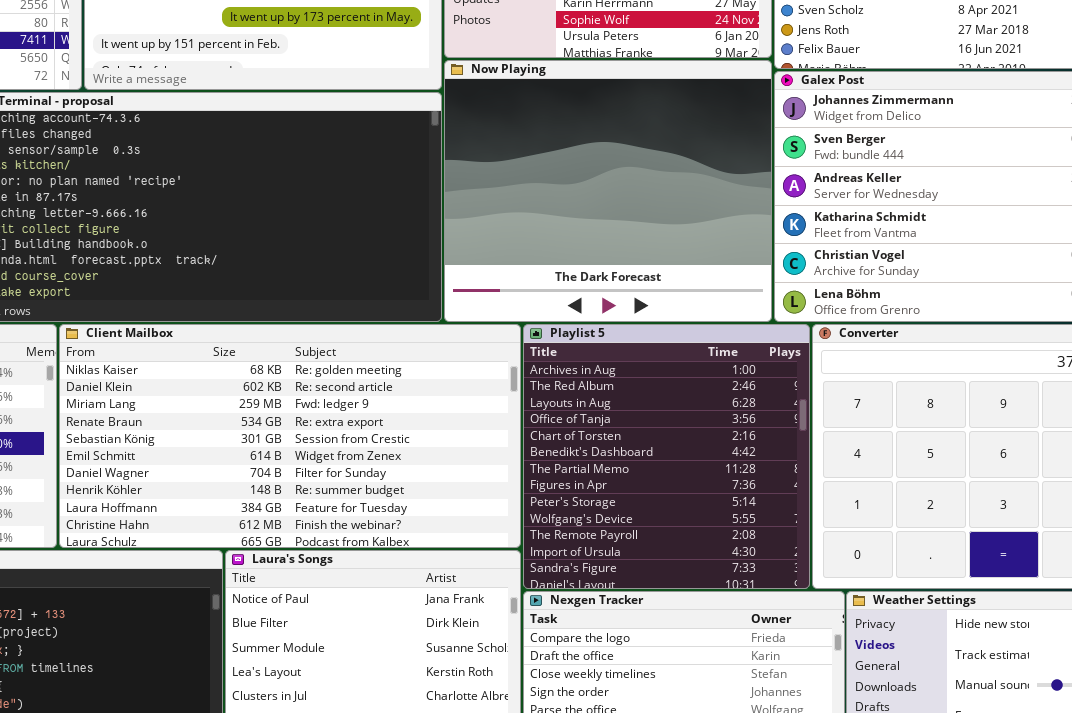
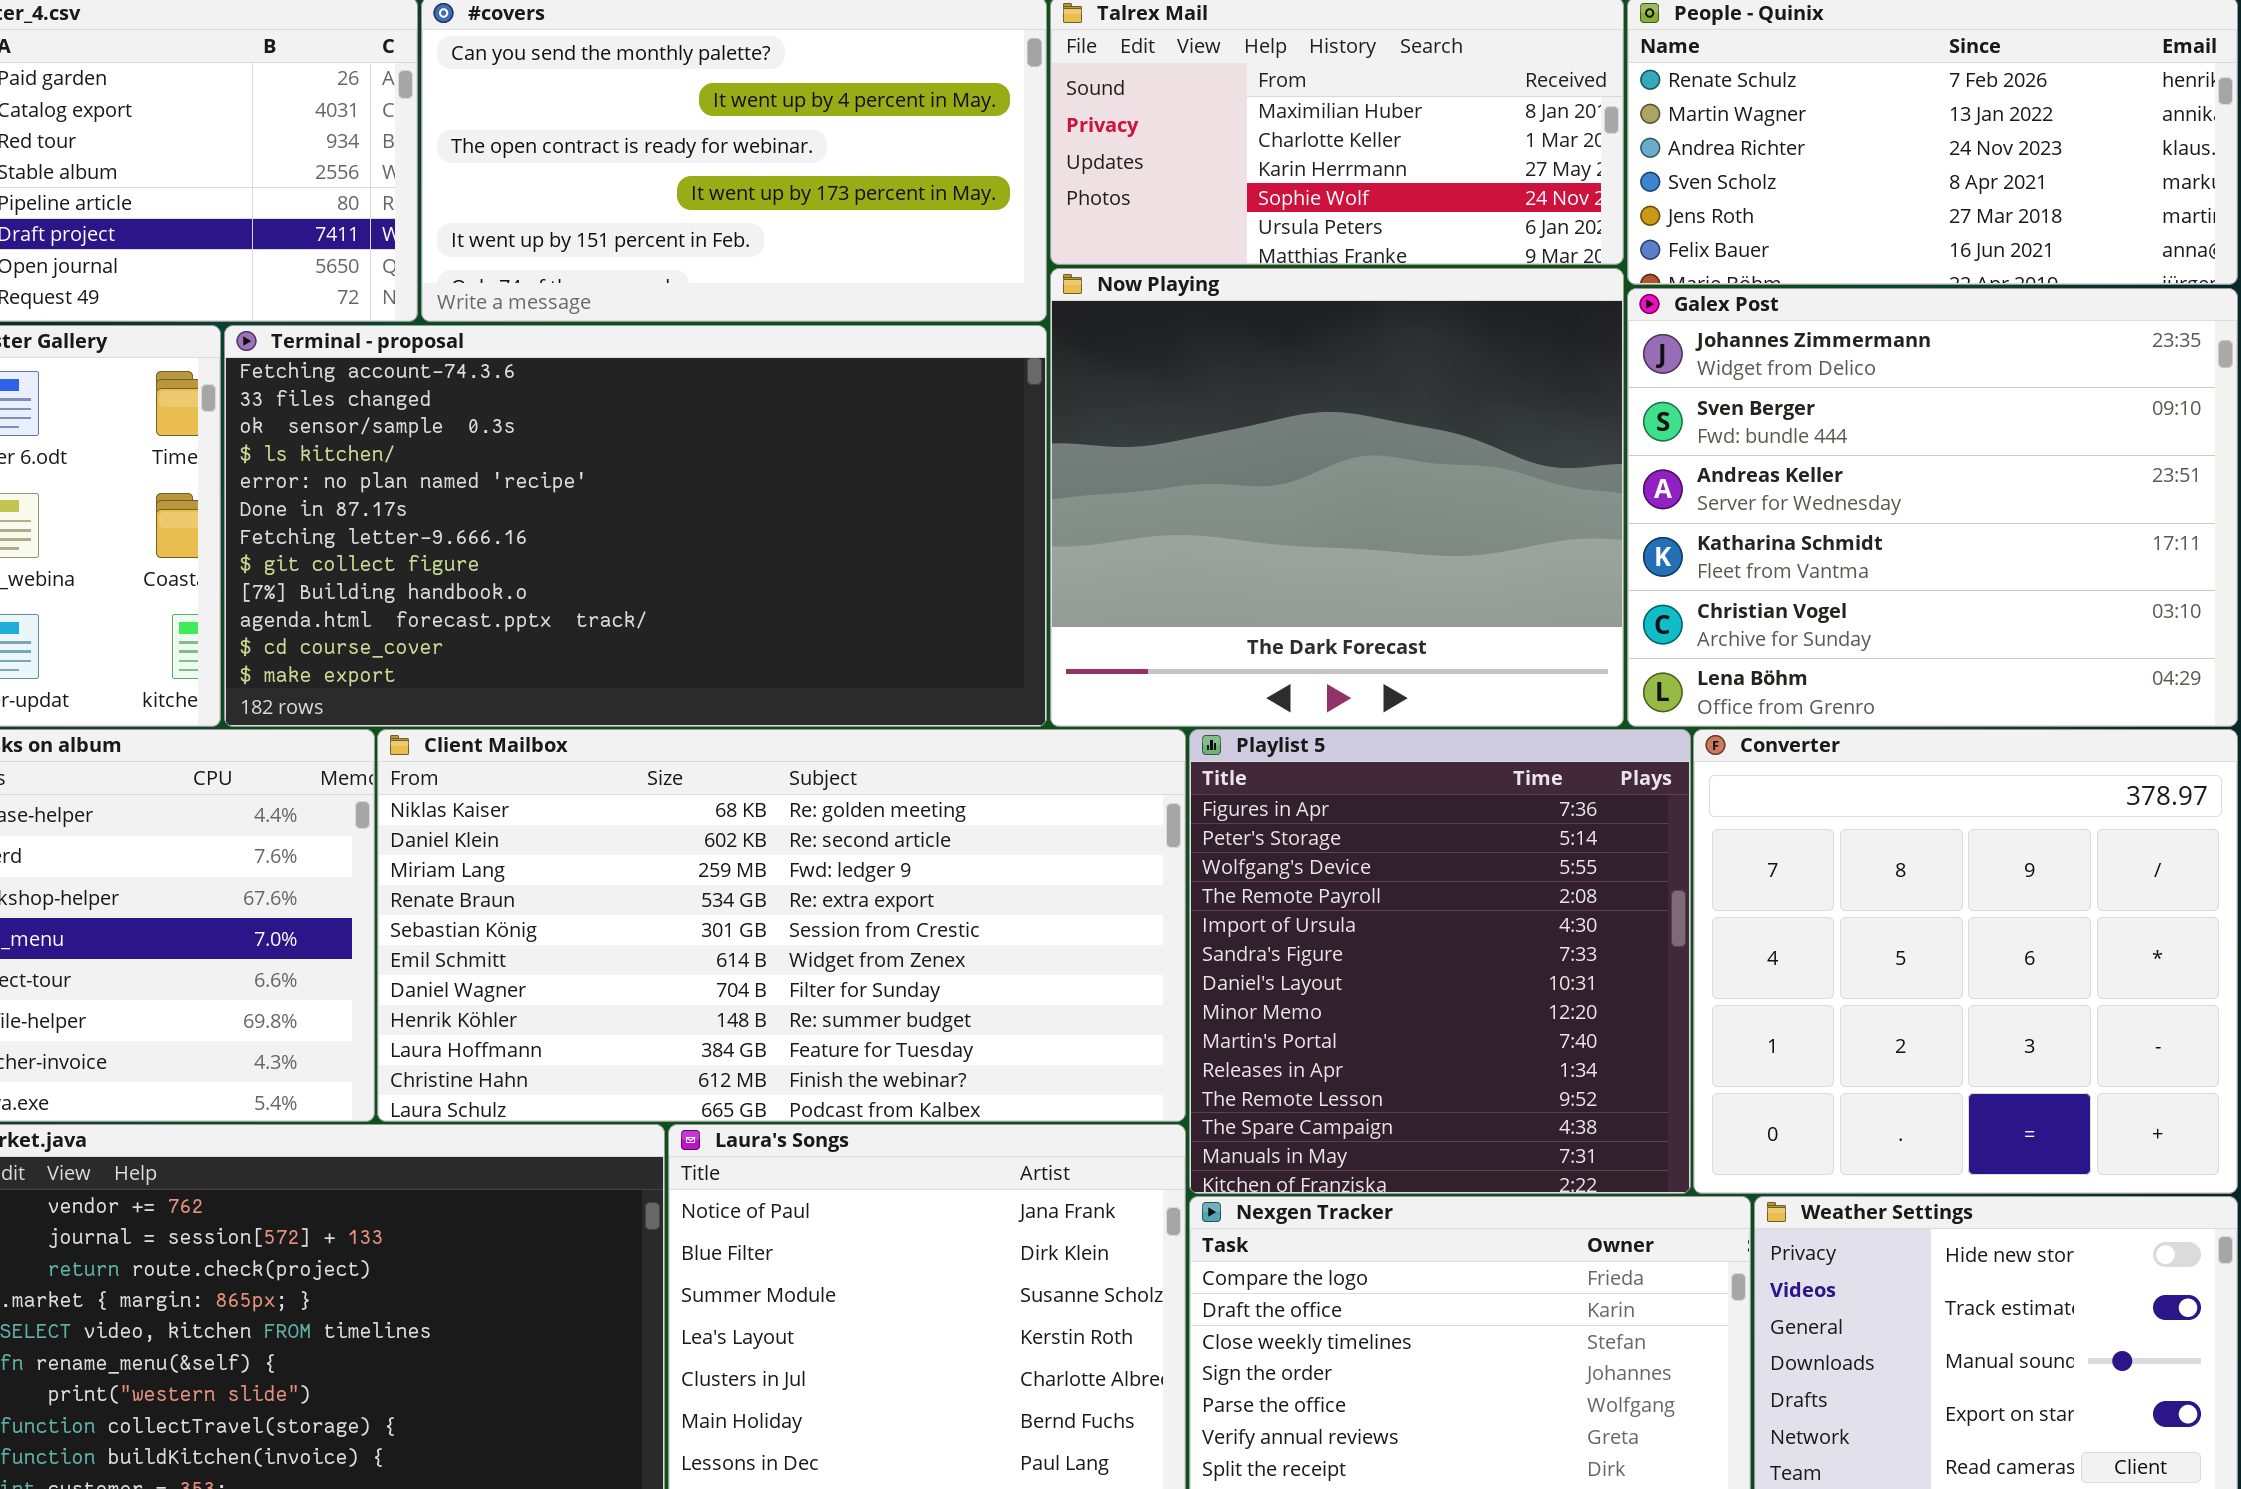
Playlist 5: [523,324,810,589] -> [1189,729,1691,1194], scrolled down 7 rows

